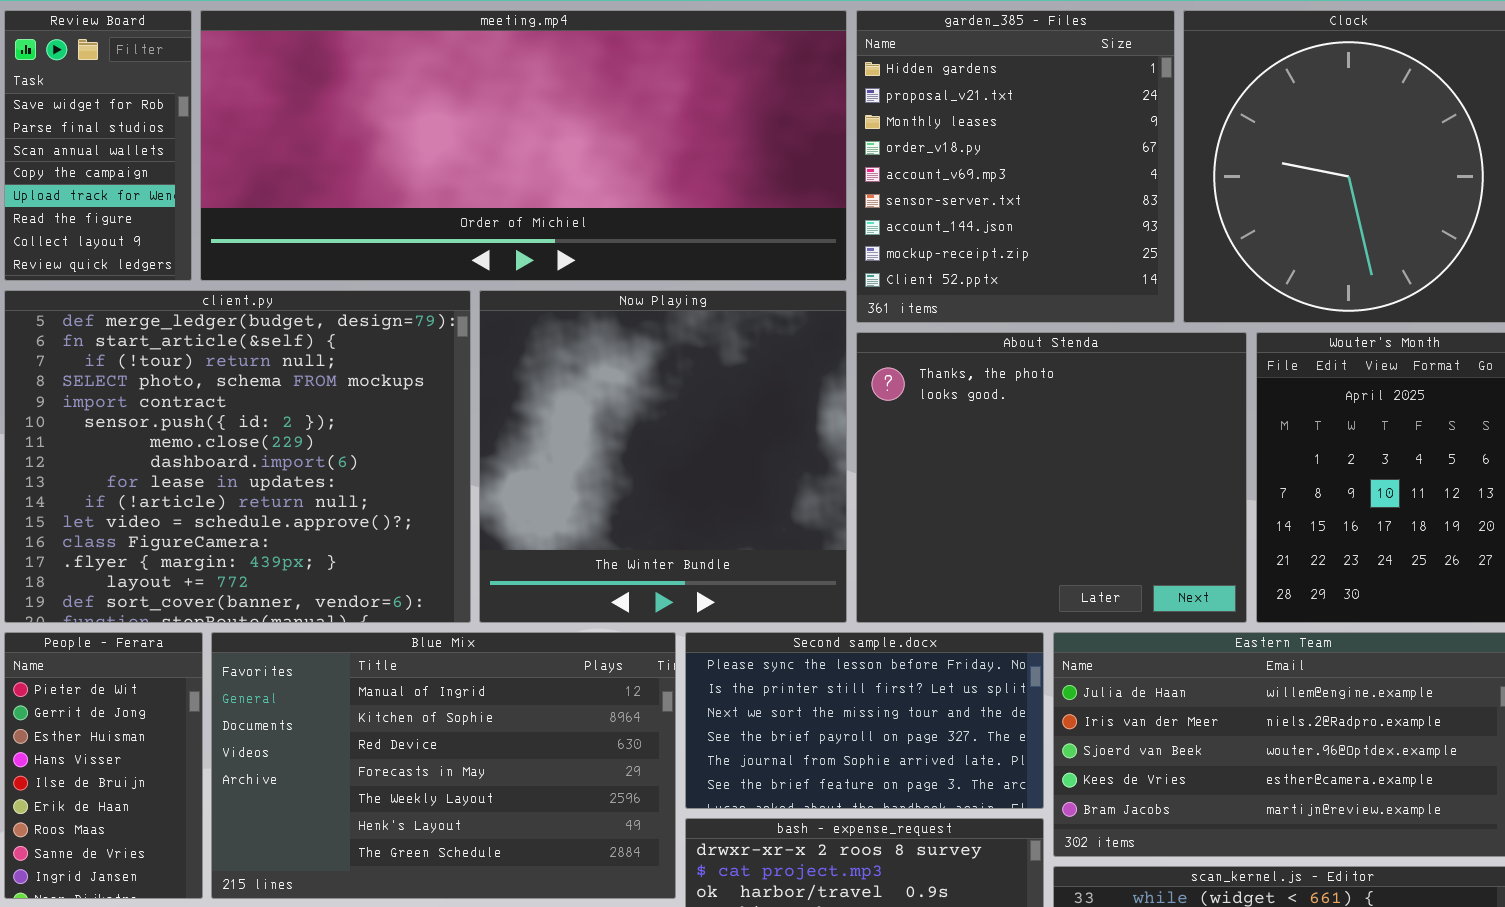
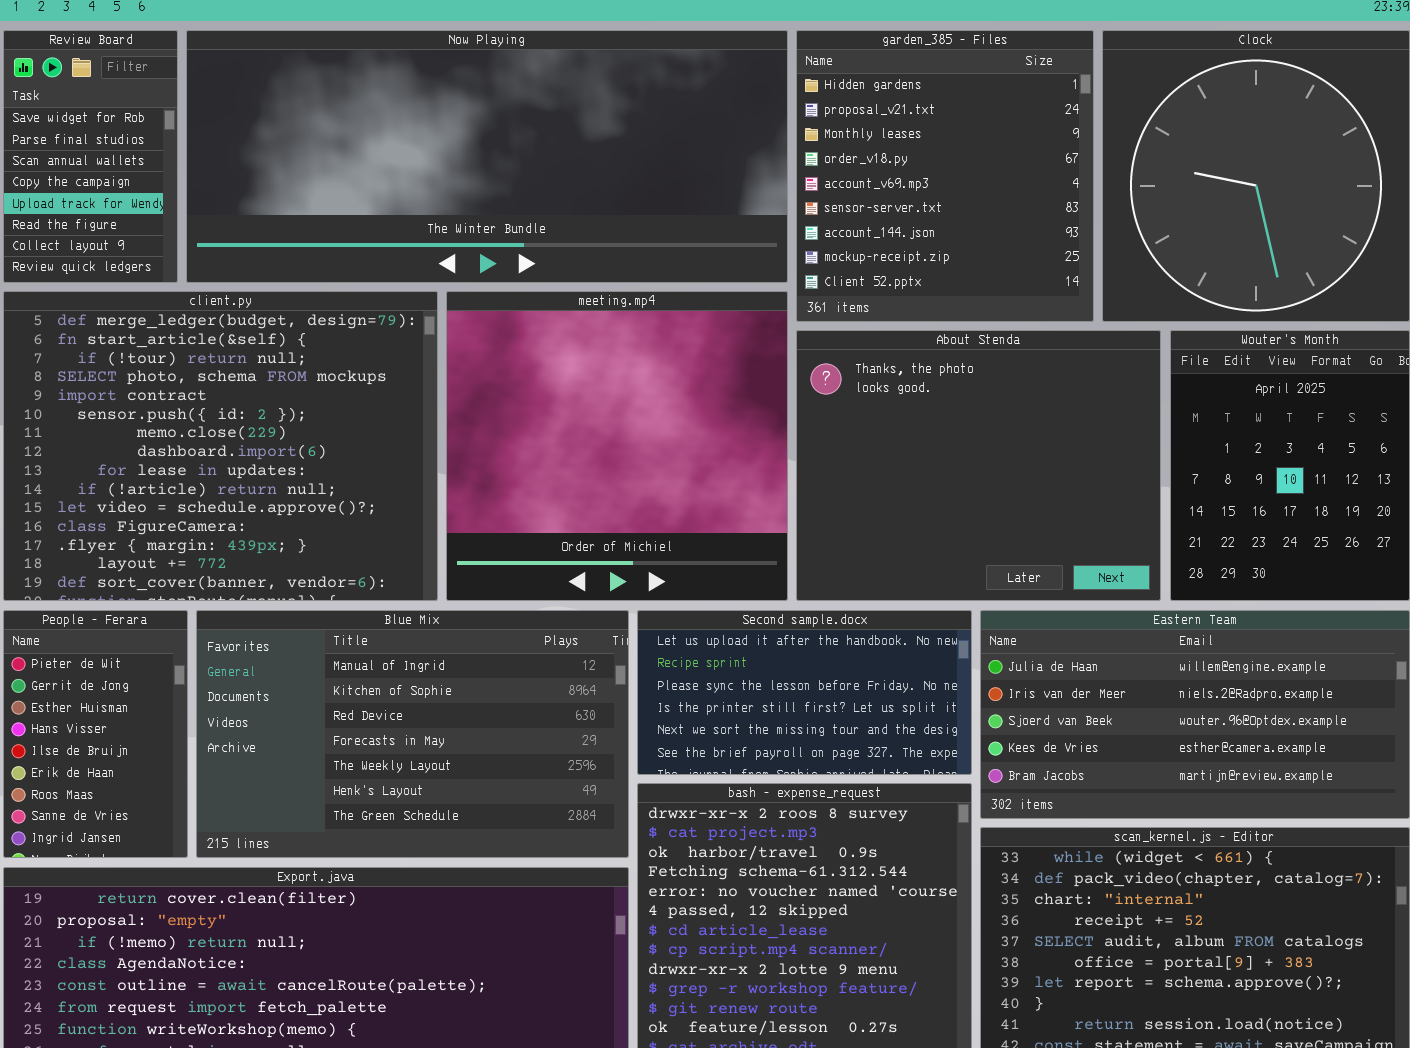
meeting.mp4: [200,10,847,281] -> [446,291,788,601], moved, resized
Now Playing: [479,290,847,623] -> [186,30,788,283], moved, resized
Second sample.docx: [685,632,1044,809] -> [637,610,972,775], scrolled up 2 rows

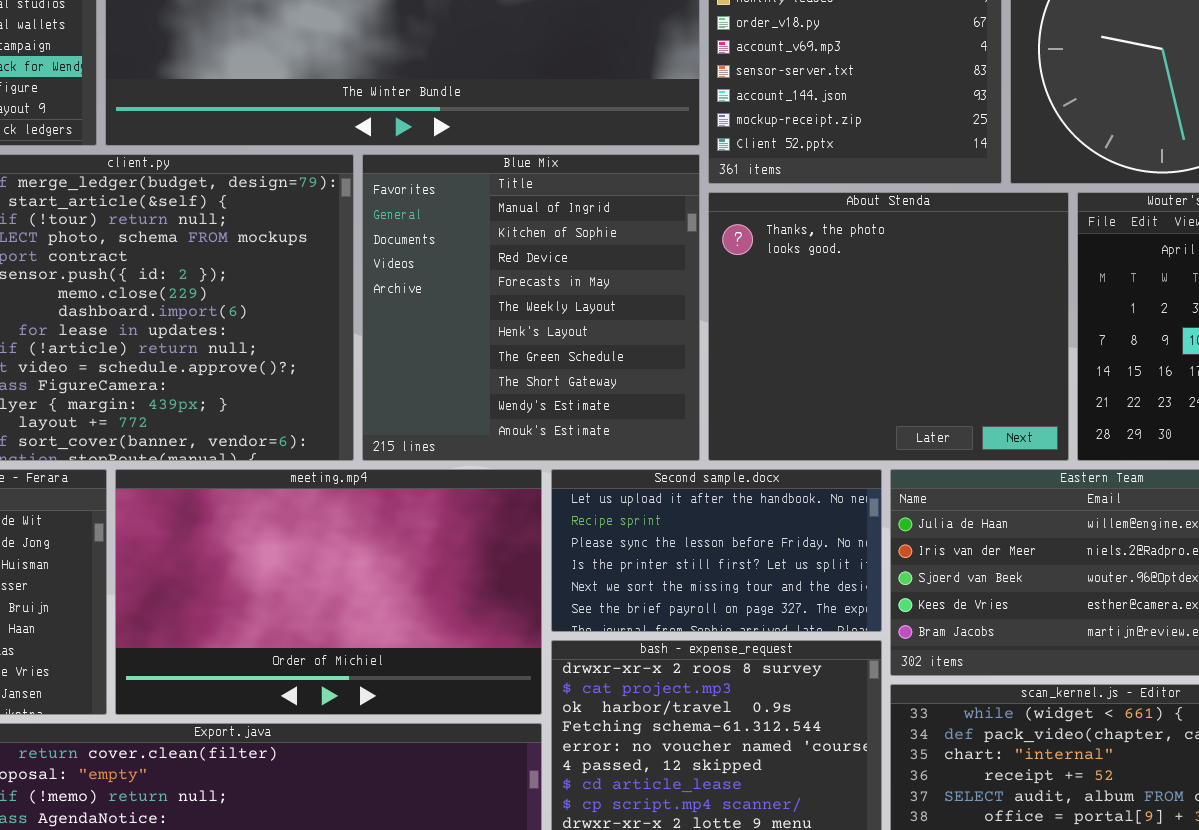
meeting.mp4: [446,291,788,601] -> [115,469,542,715], moved, resized
Blue Mix: [196,610,629,858] -> [362,154,700,461], moved, resized

